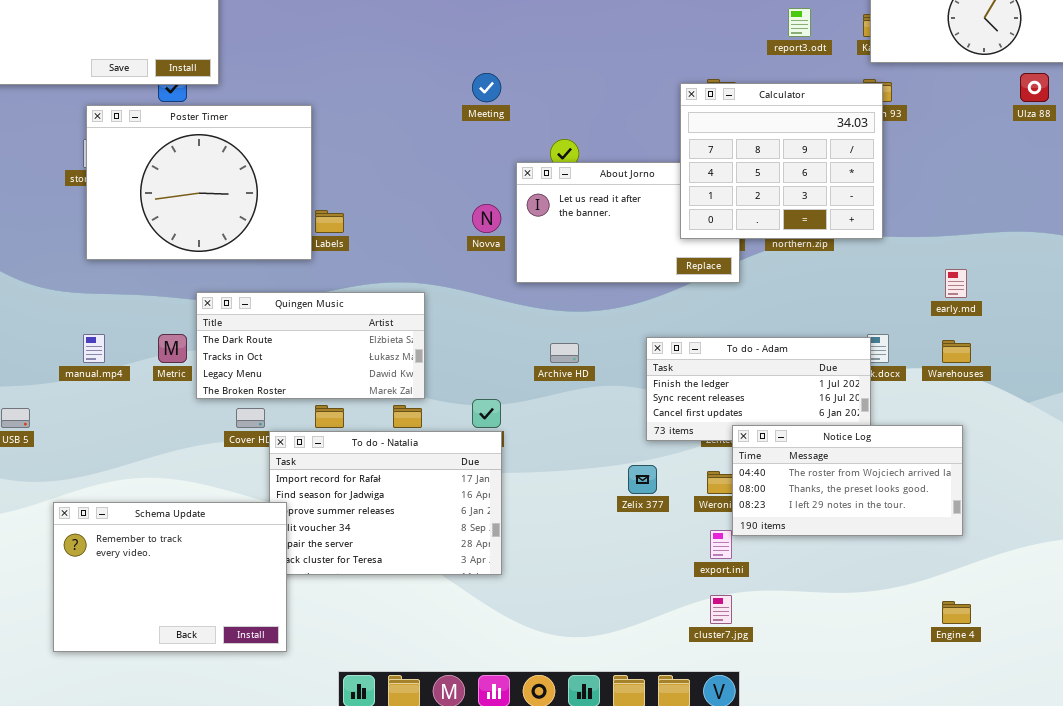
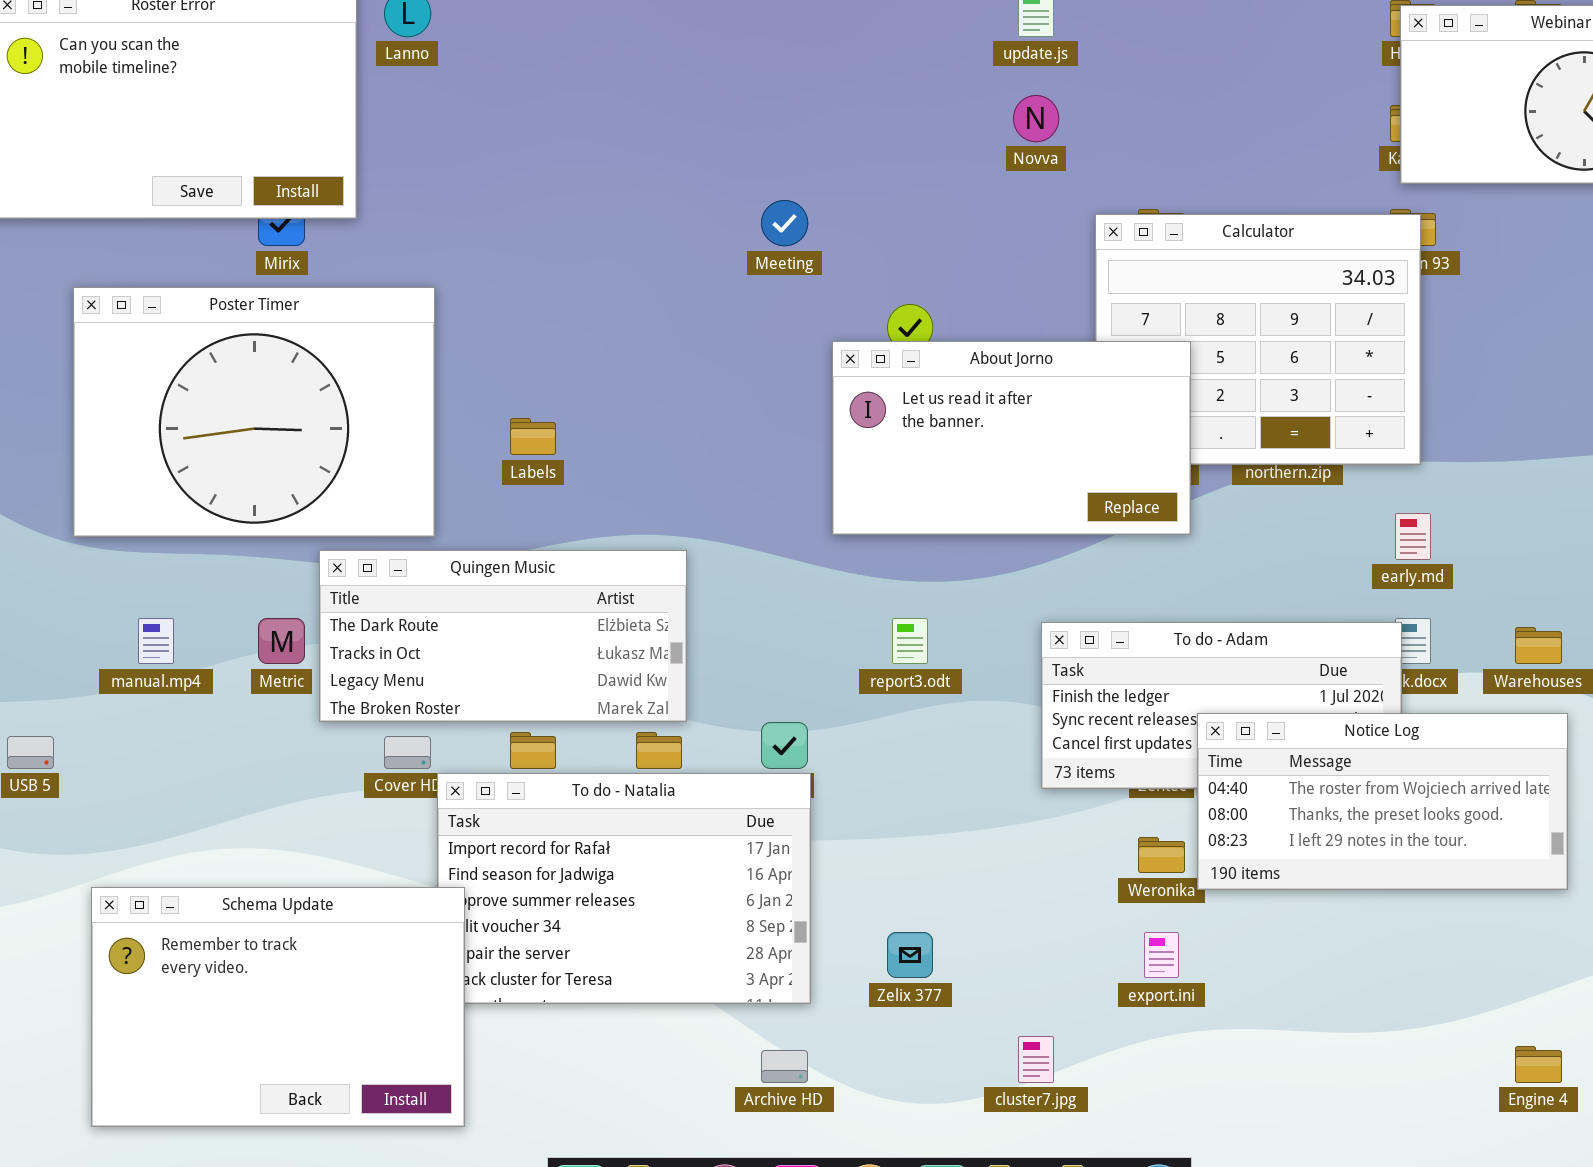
report3.odt: [788,8,811,37] -> [892,618,928,664], moved
Poster Timer: [86,105,312,260] -> [73,287,435,537], moved
About Jorno: [516,162,740,283] -> [832,341,1191,535], raised
Novva: [472,204,501,233] -> [1013,95,1059,142], moved
early.md: [945,269,967,298] -> [1395,513,1431,560], moved
Archive HD: [550,343,579,363] -> [761,1050,808,1083], moved
Notice Log: [732,425,963,536] -> [1197,713,1568,890], moved
Zelix 377: [628,465,657,494] -> [887,932,933,978], moved
cluster7.jpg: [710,595,732,624] -> [1018,1036,1054,1083], moved

